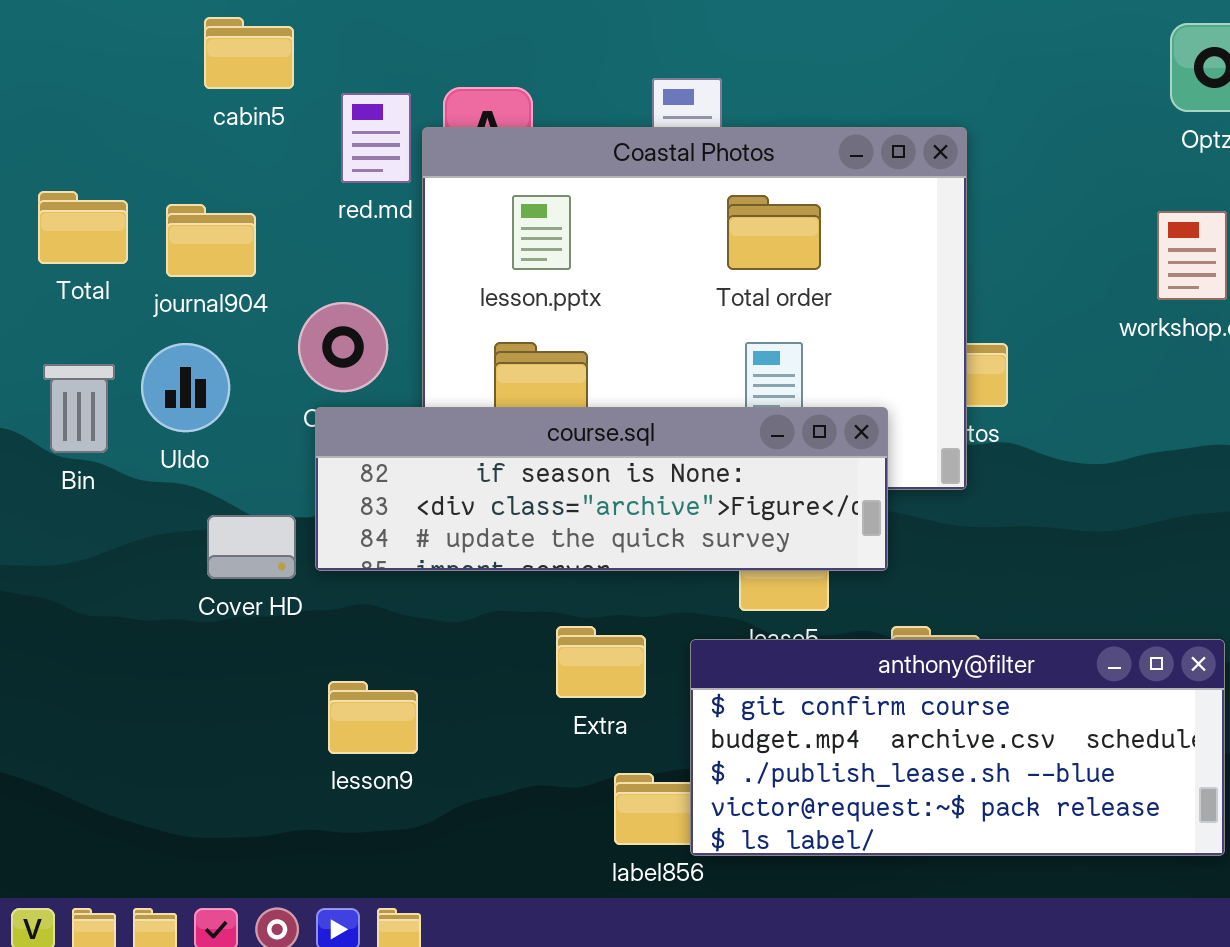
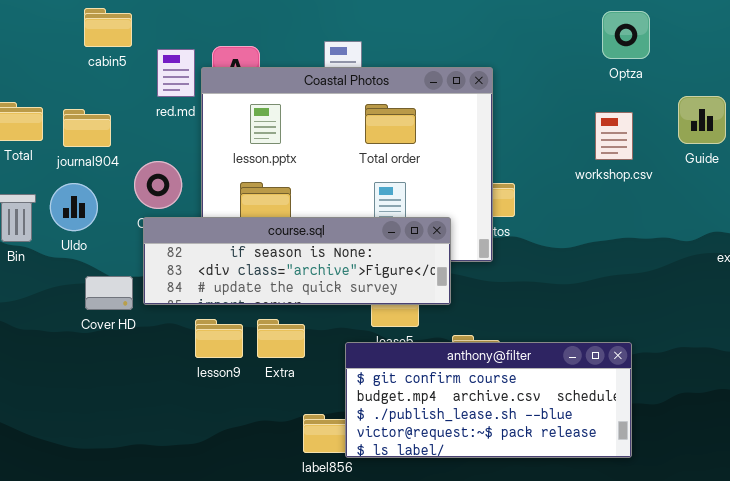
Extra: [556,626,646,698] -> [257,319,305,358], moved
lesson9: [328,681,418,754] -> [195,319,243,358], moved

